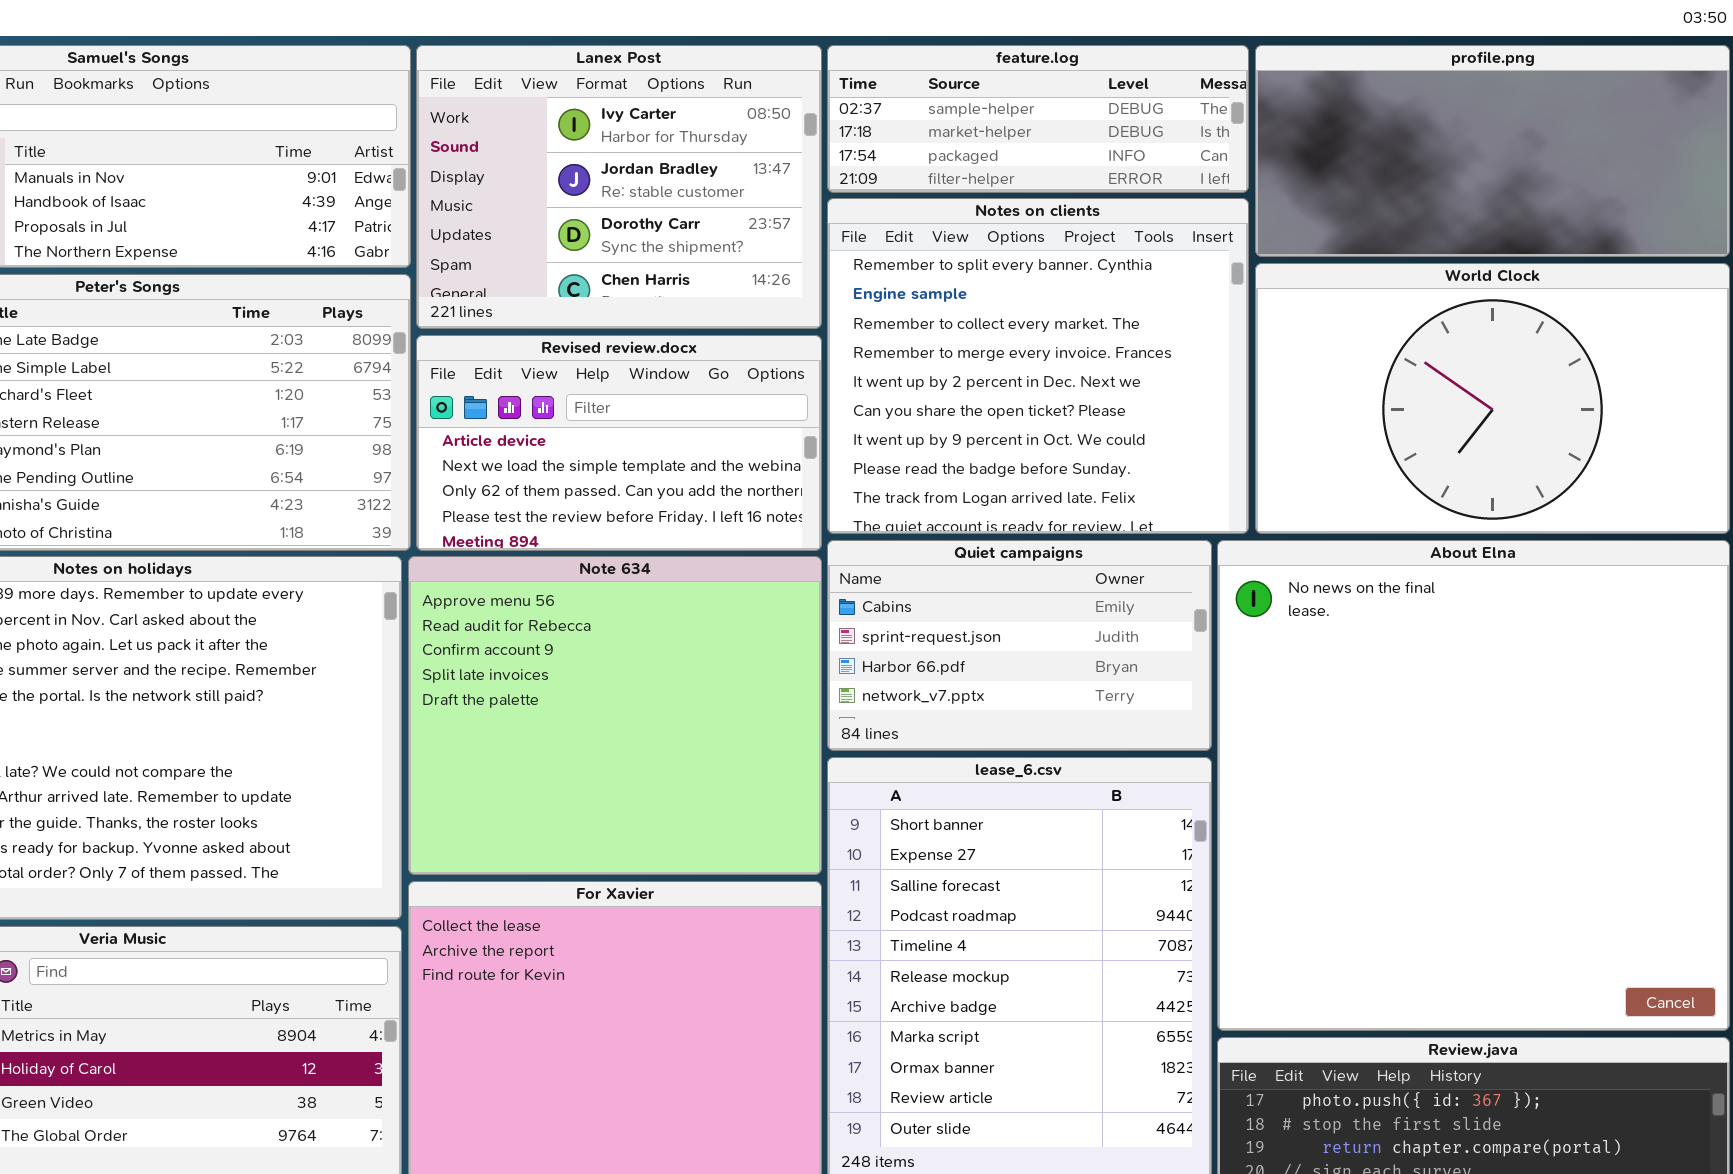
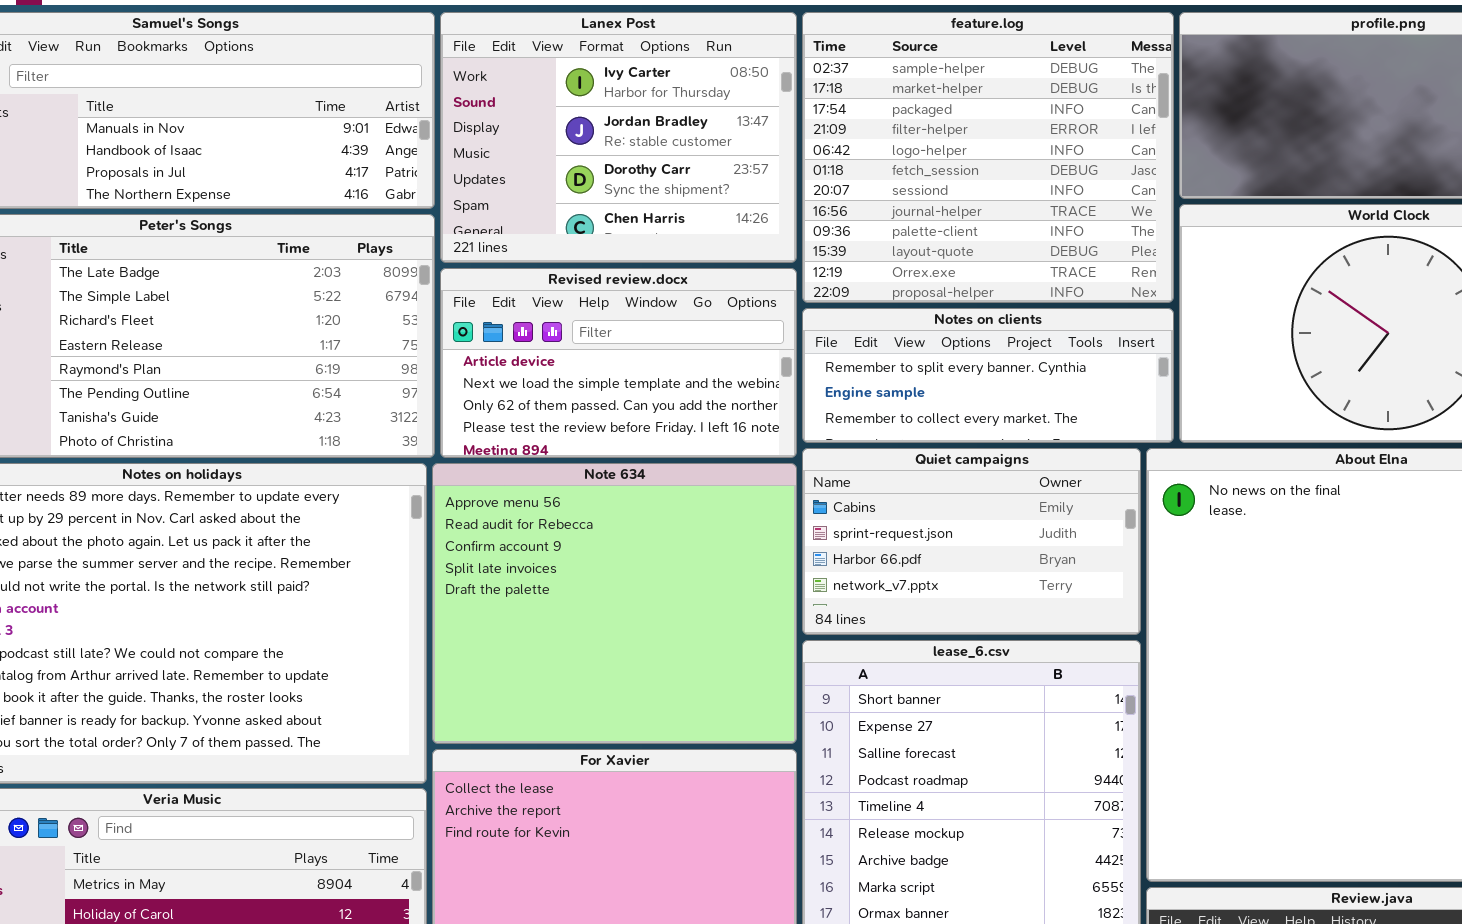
feature.log: [827,45,1249,193] -> [802,12,1174,303], resized
Notes on clients: [827,198,1249,534] -> [802,308,1174,443], resized

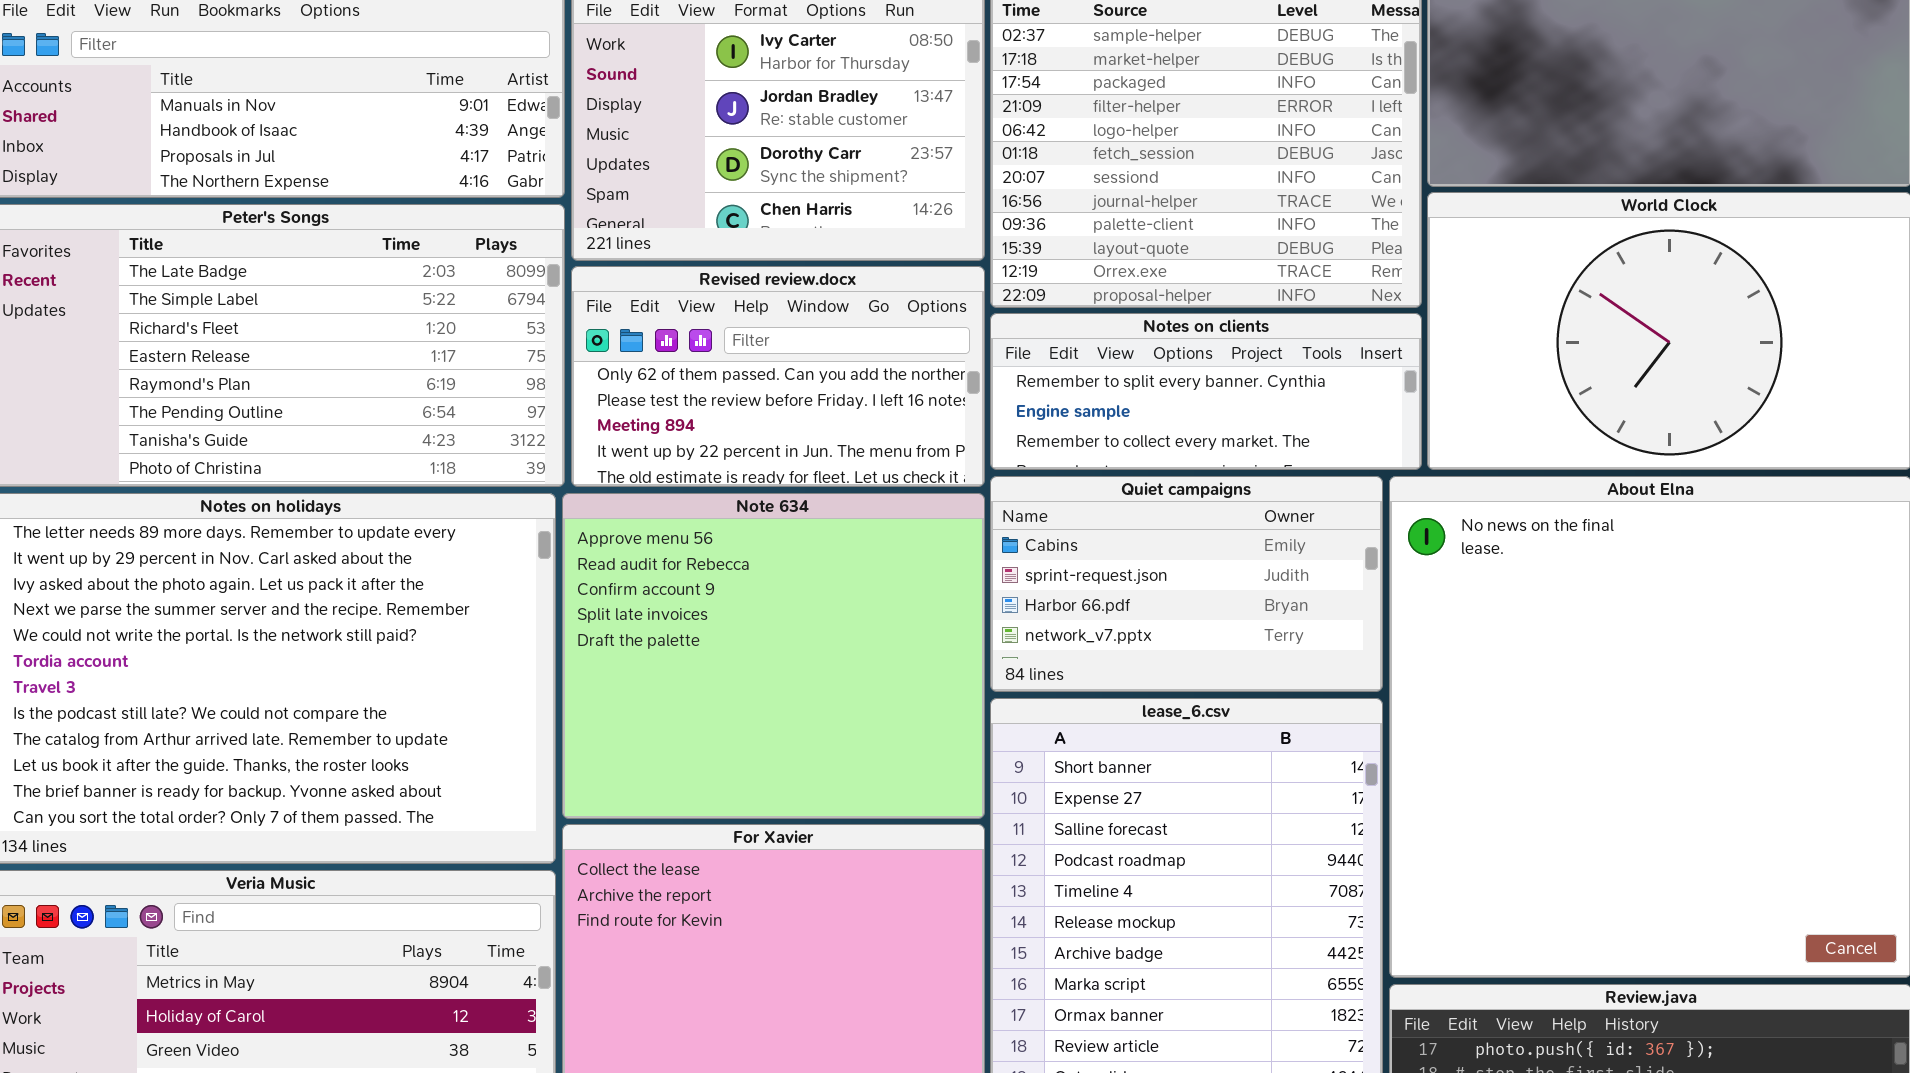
Revised review.docx: [440,268,797,458] -> [571,266,985,487], scrolled down 2 rows

